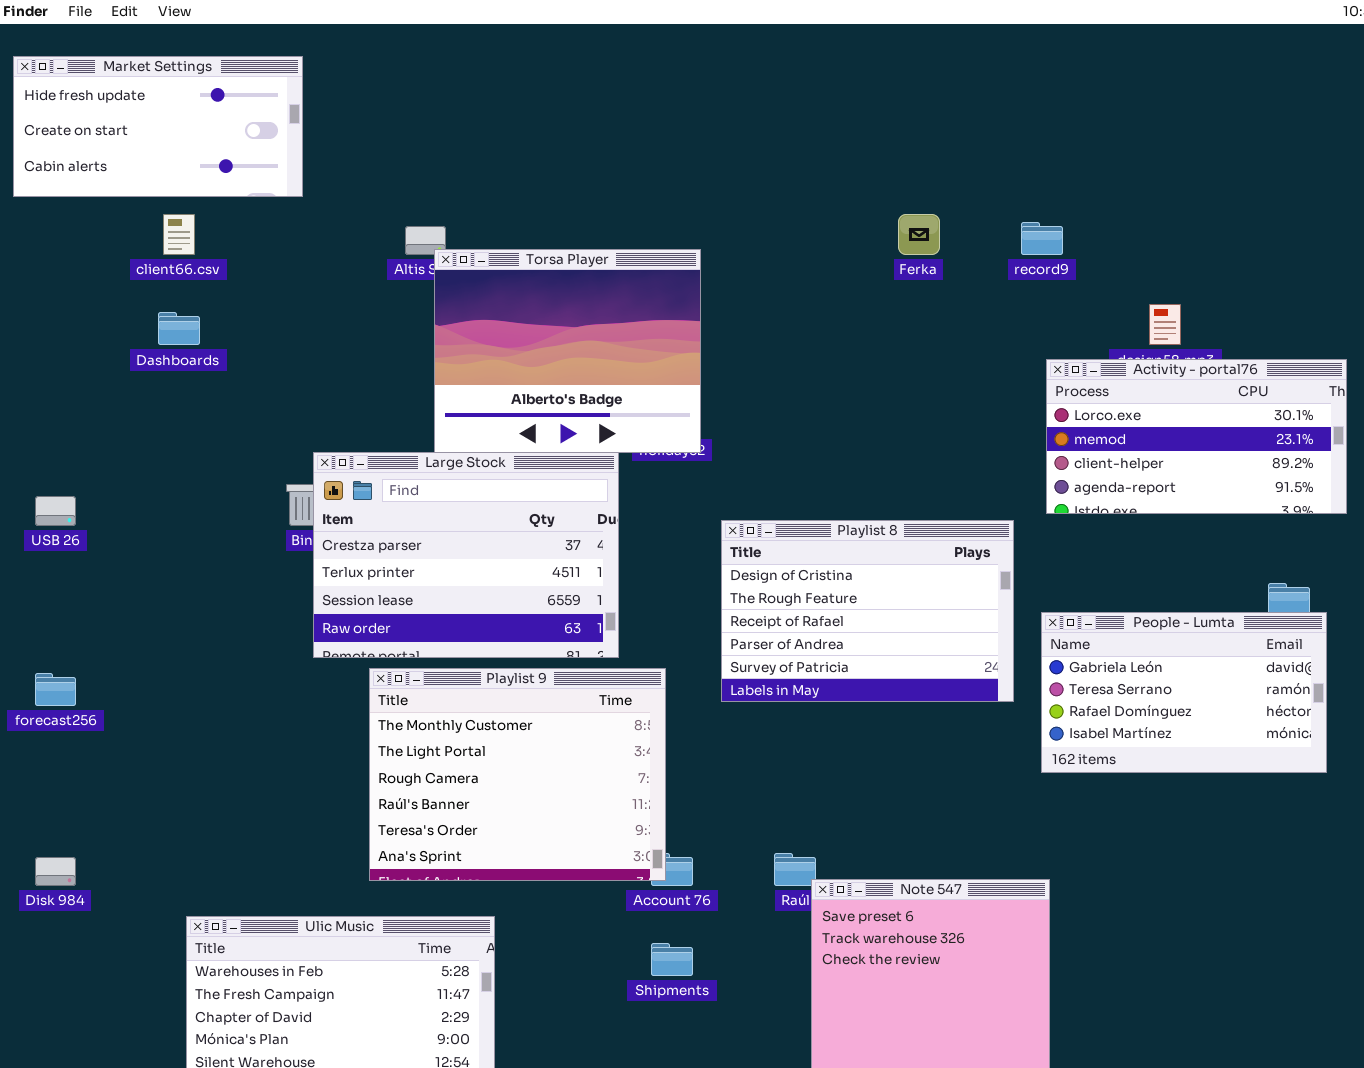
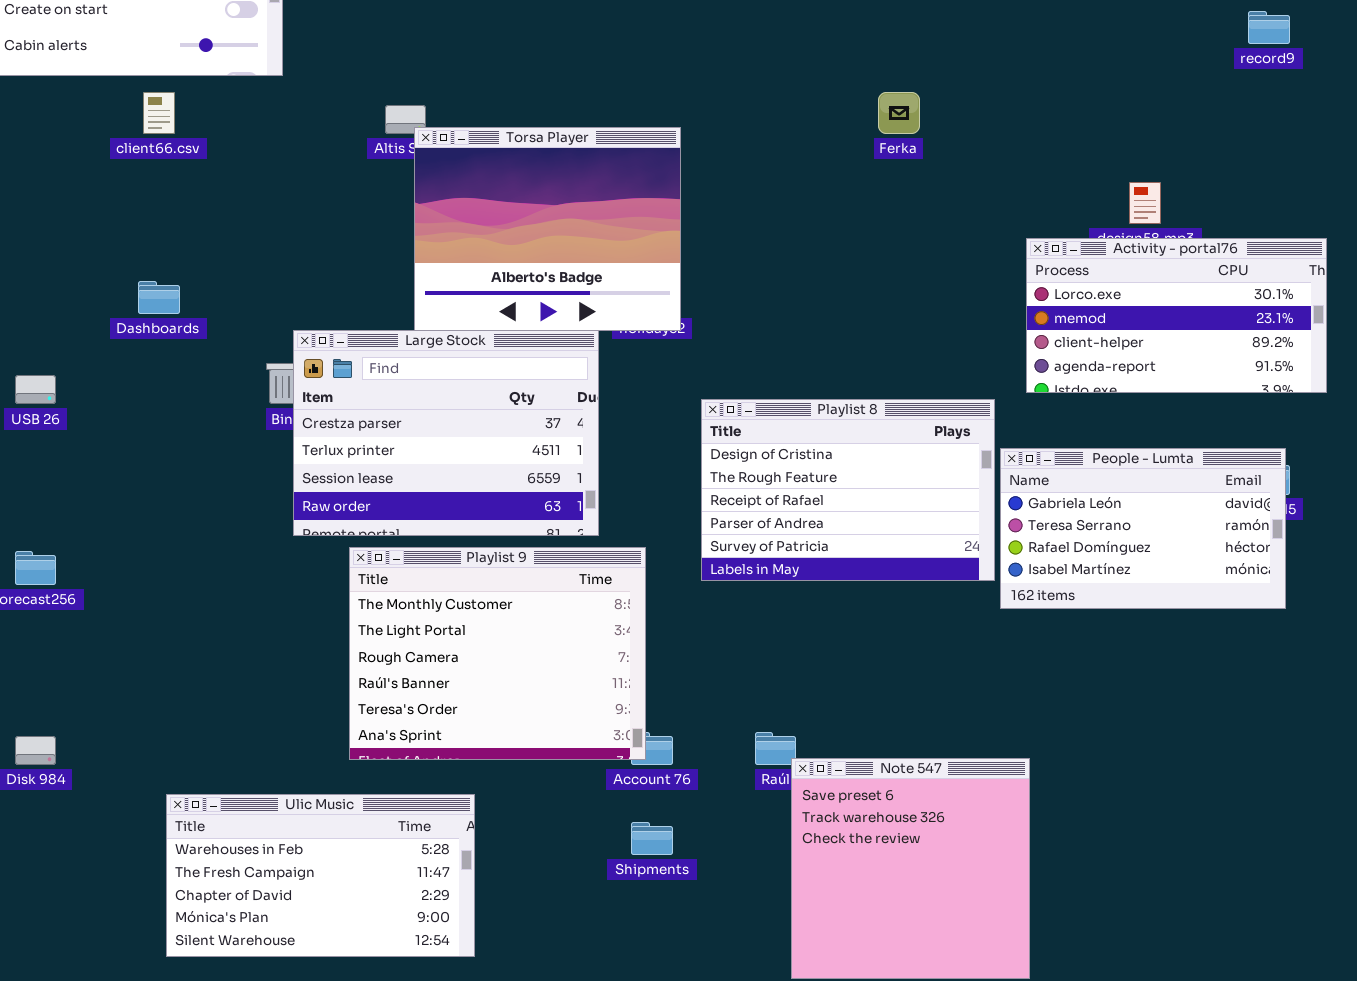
record9: [1021,222,1063,255] -> [1248,11,1290,44], moved
Dashboards: [158,312,200,345] -> [138,281,180,314], moved
People - Lumta: [1041,612,1327,773] -> [1000,448,1286,609], moved

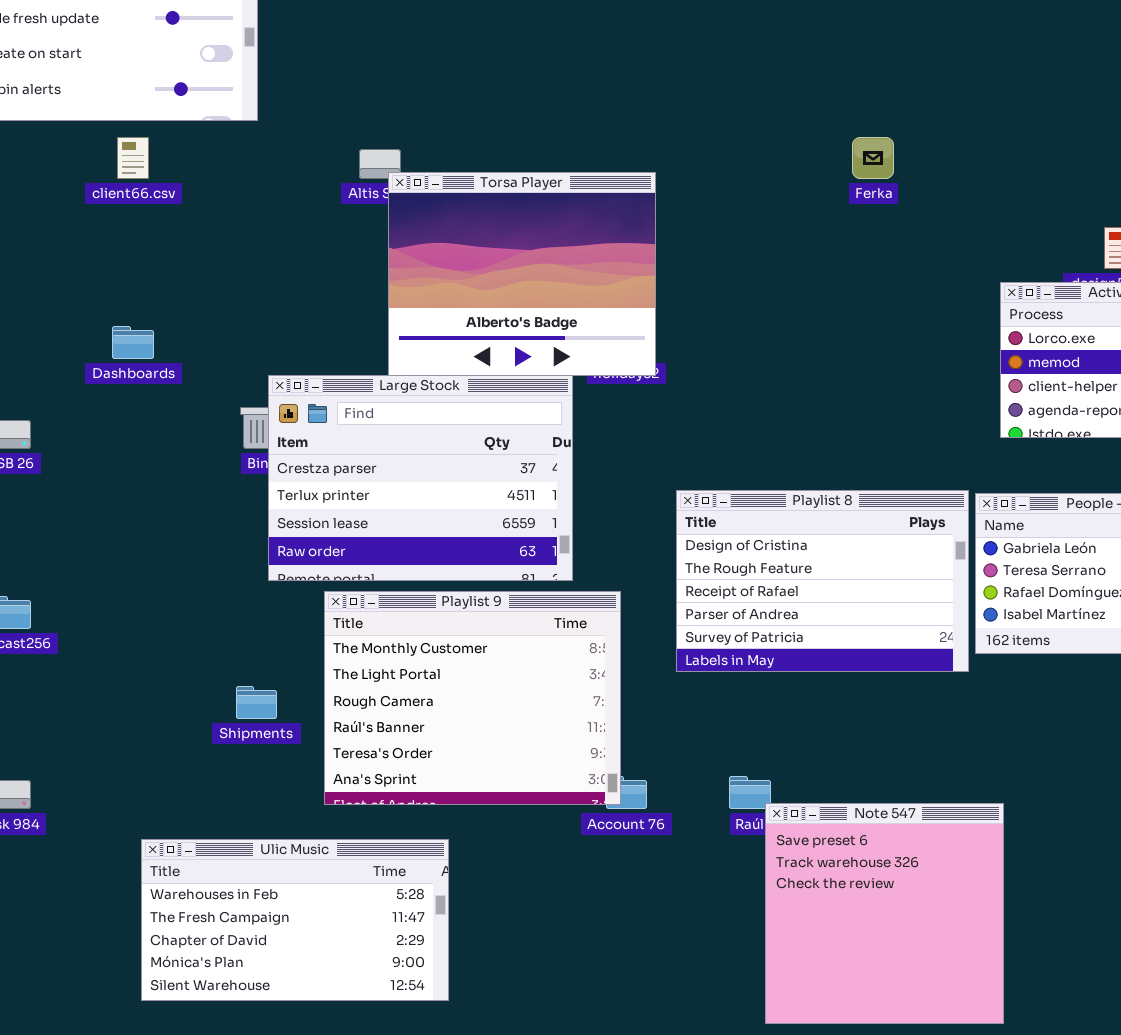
Playlist 8: [701,399,995,581] -> [676,490,969,672], moved
Shipments: [631,822,673,855] -> [236,686,277,719], moved

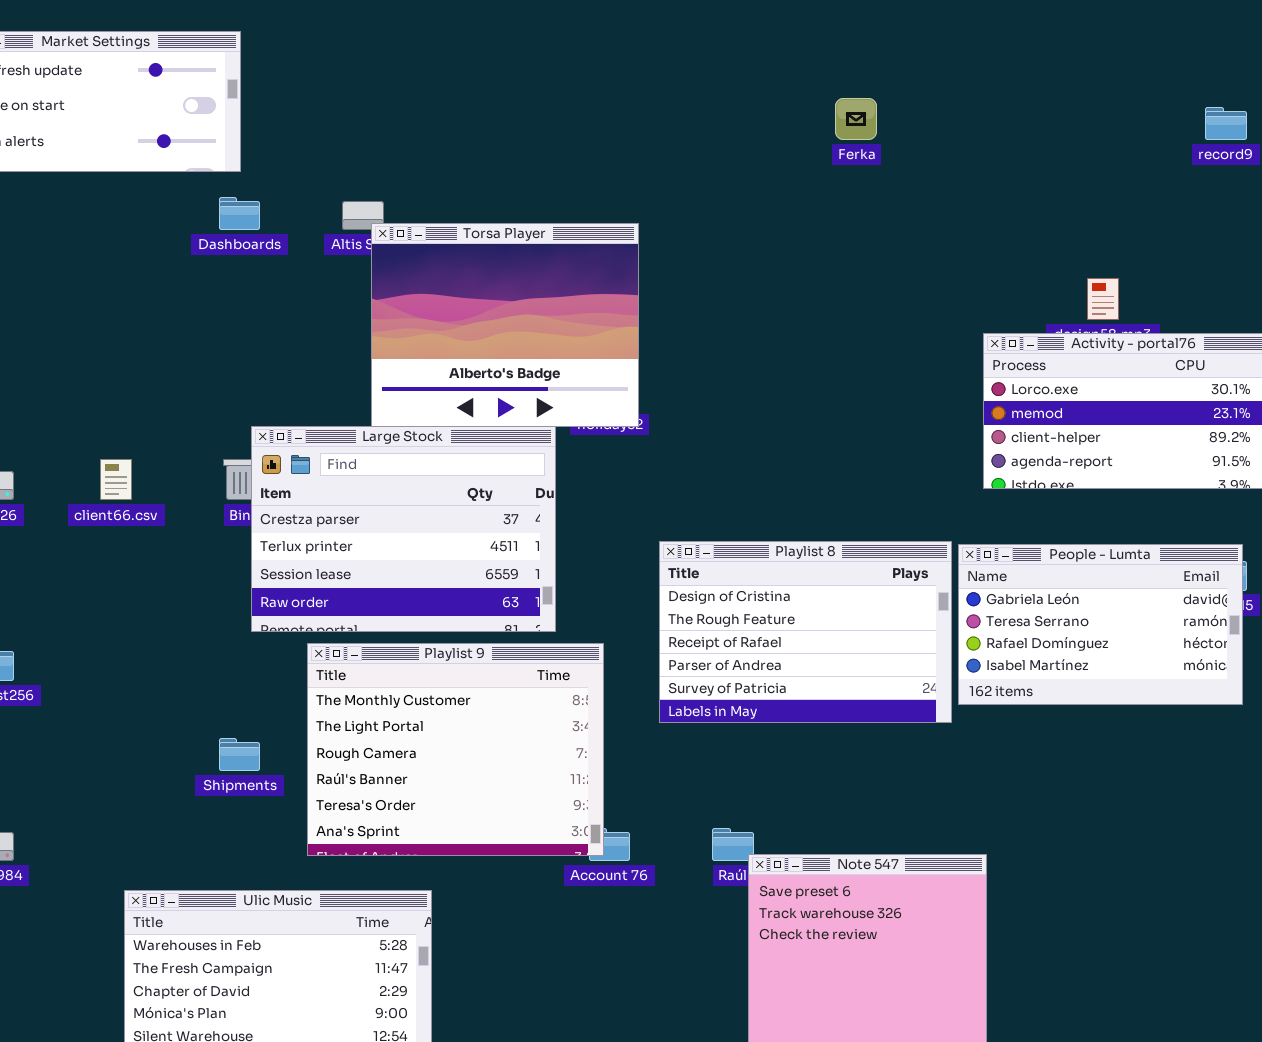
client66.csv: [117,137,149,179] -> [100,459,132,500], moved
Ferka: [852,137,894,179] -> [835,98,877,140], moved
Dashboards: [112,326,154,359] -> [219,197,260,230], moved

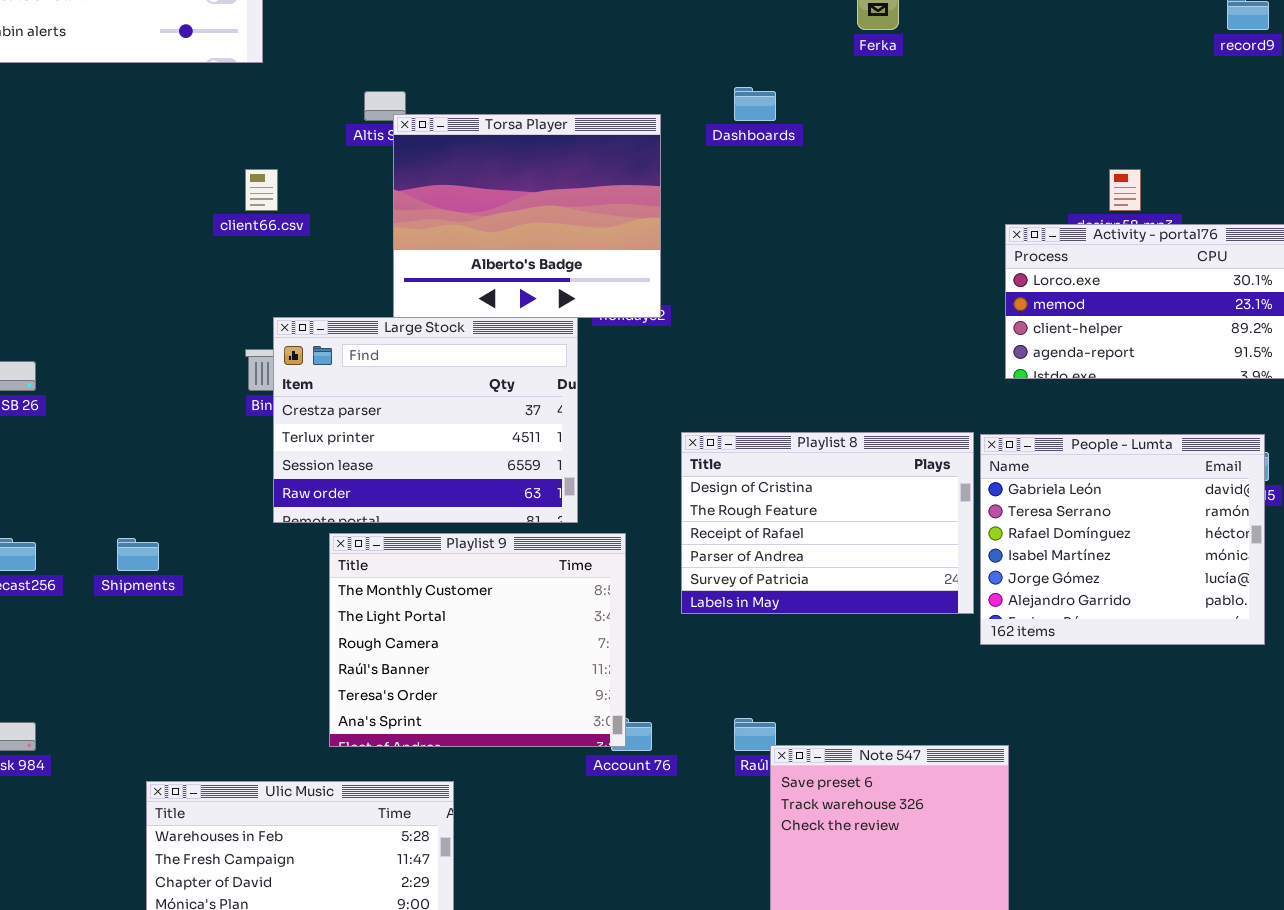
Dashboards: [219,197,260,230] -> [734,87,776,121], moved
client66.csv: [100,459,132,500] -> [245,169,278,211], moved
People - Lumta: [958,544,1243,705] -> [980,434,1265,645], resized
Shipments: [219,738,260,771] -> [117,538,159,571], moved

